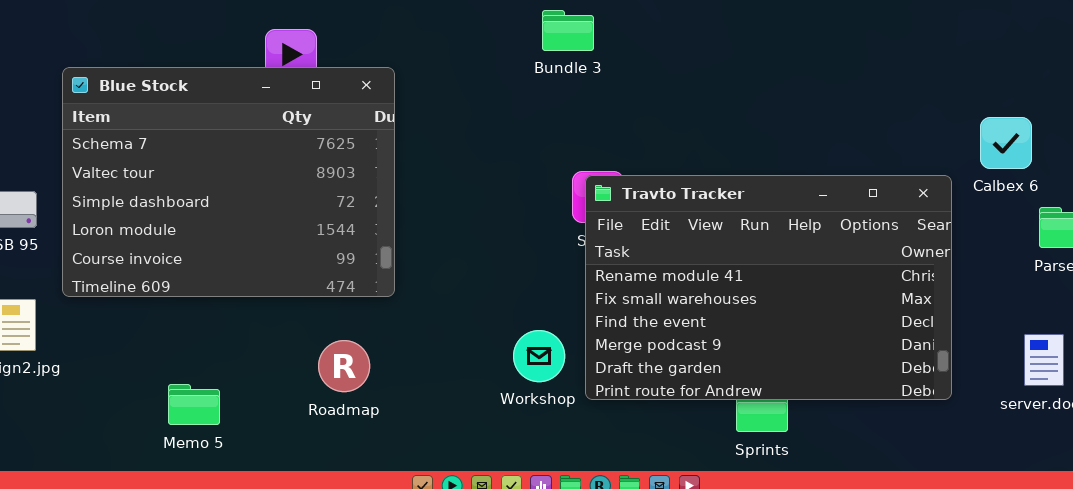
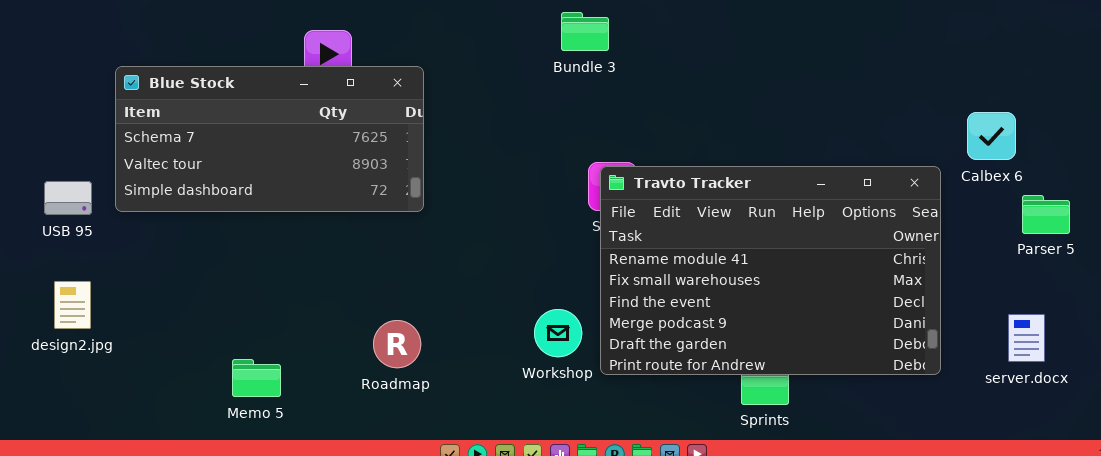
Blue Stock: [62,67,395,297] -> [115,66,424,212], resized
Roadmap: [318,340,370,392] -> [373,320,421,368], moved
Memo 5: [168,384,220,425] -> [232,359,281,397], moved

